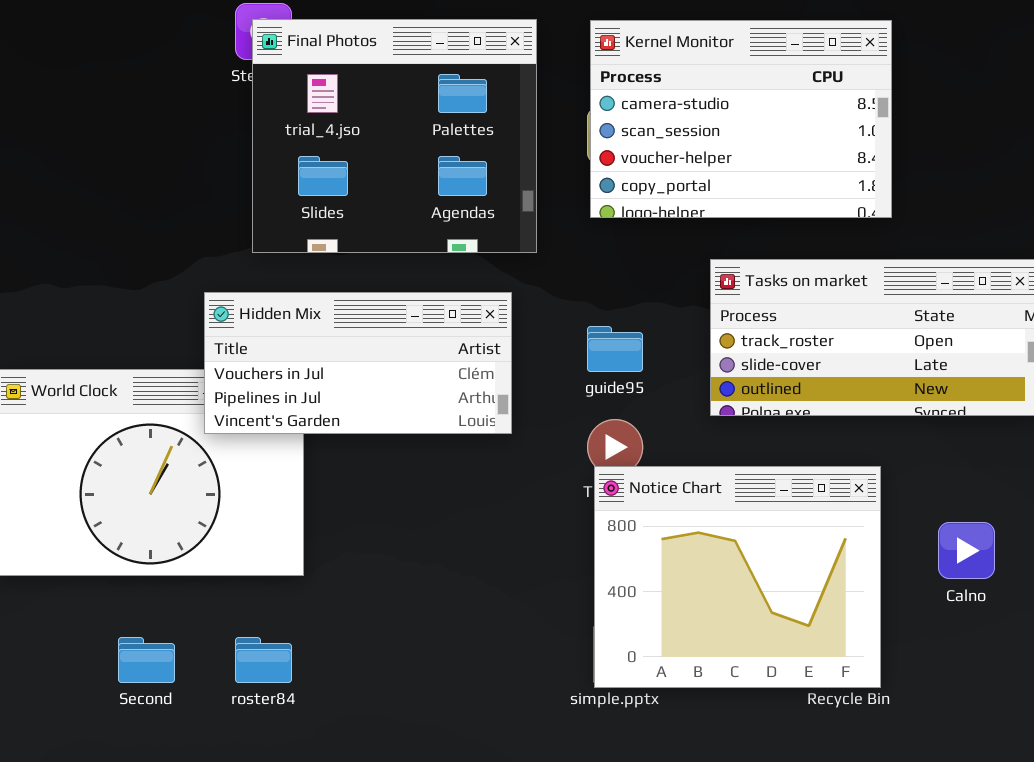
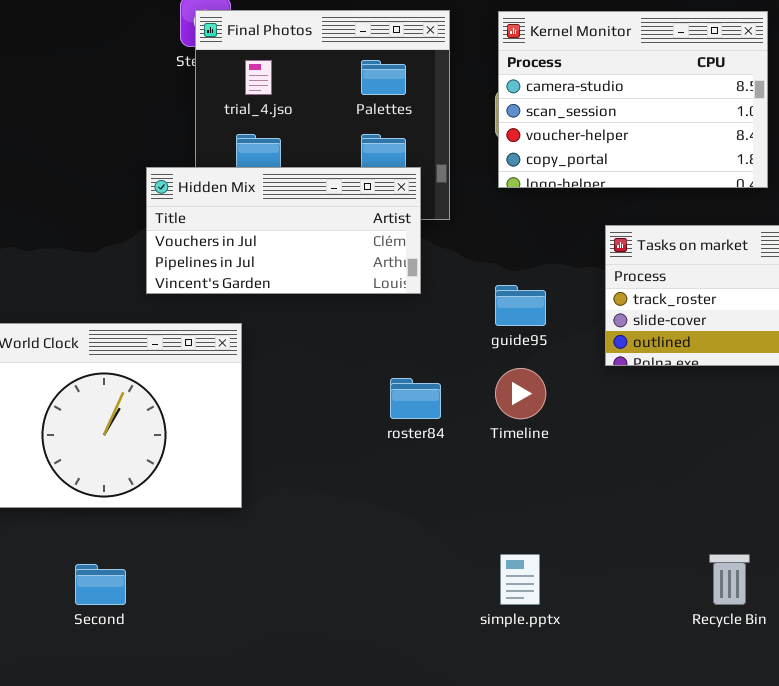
Hidden Mix: [204,292,512,434] -> [146,167,421,294], moved
Notice Chart: [594,466,881,688] -> none, closed
roster84: [235,637,292,683] -> [390,378,441,419], moved

